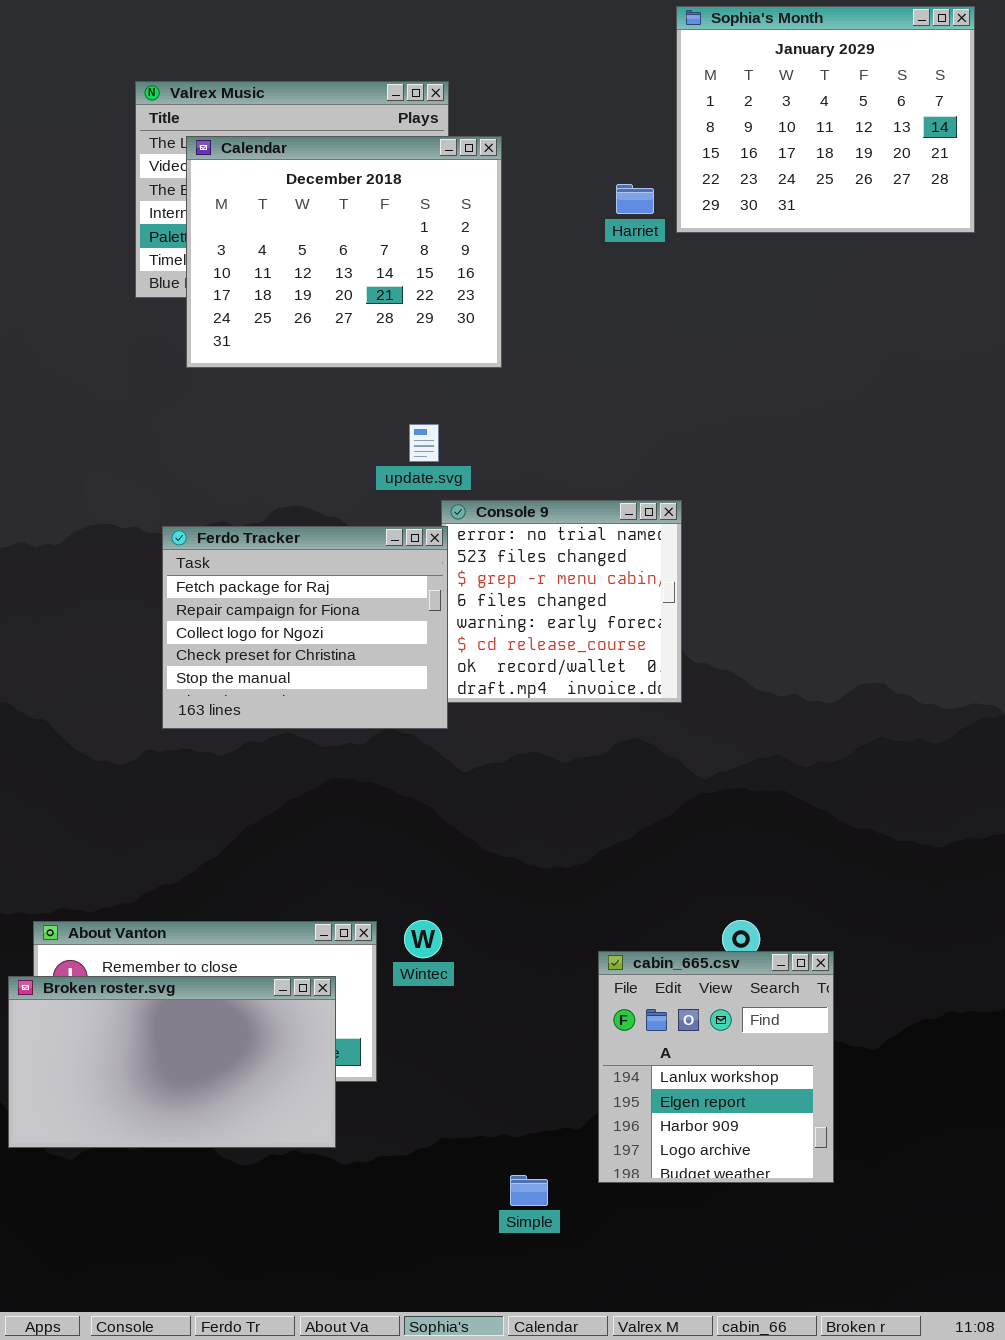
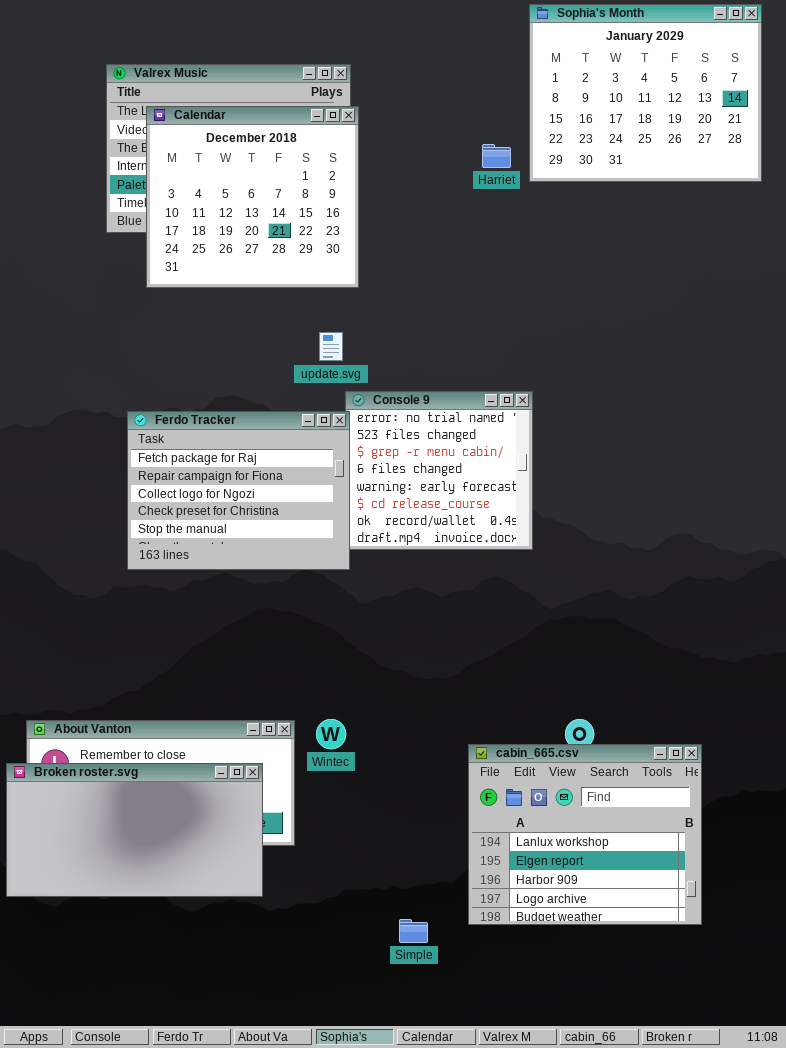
Calendar: [186,136,502,368] -> [146,106,359,288], resized
cabin_665.csv: [598,951,834,1183] -> [468,744,702,925], resized

